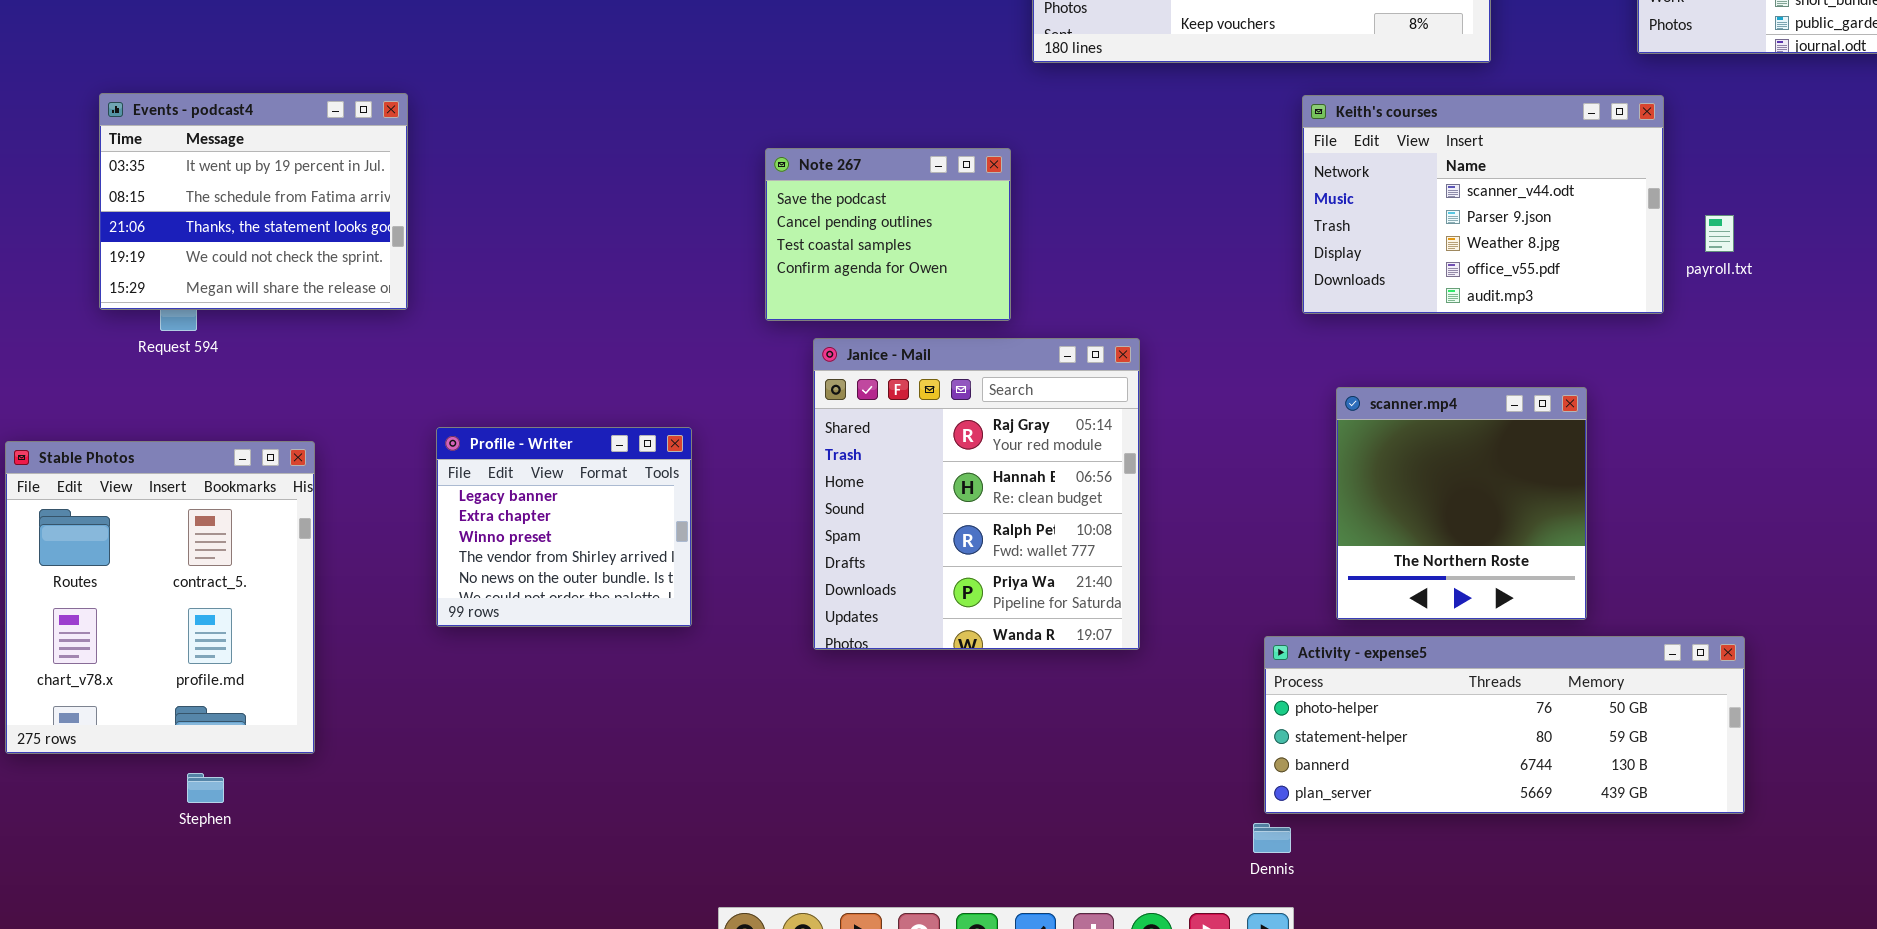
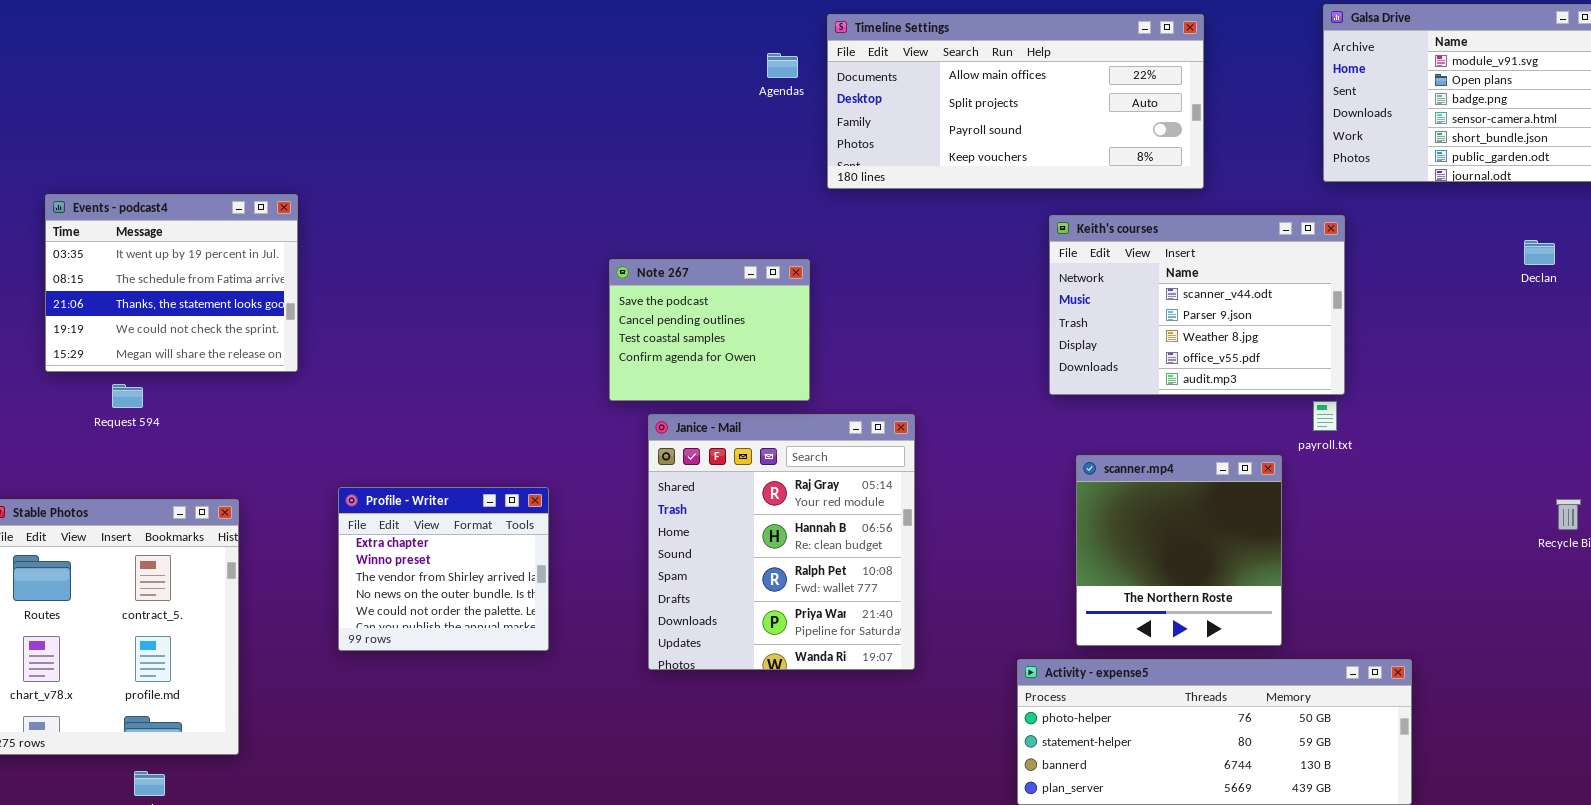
Events - podcast4: [99,93,408,310] -> [45,194,298,372], moved
payroll.txt: [1705,215,1734,252] -> [1313,401,1337,431], moved
Profile - Writer: [436,427,692,627] -> [338,487,549,651], scrolled down 1 row

